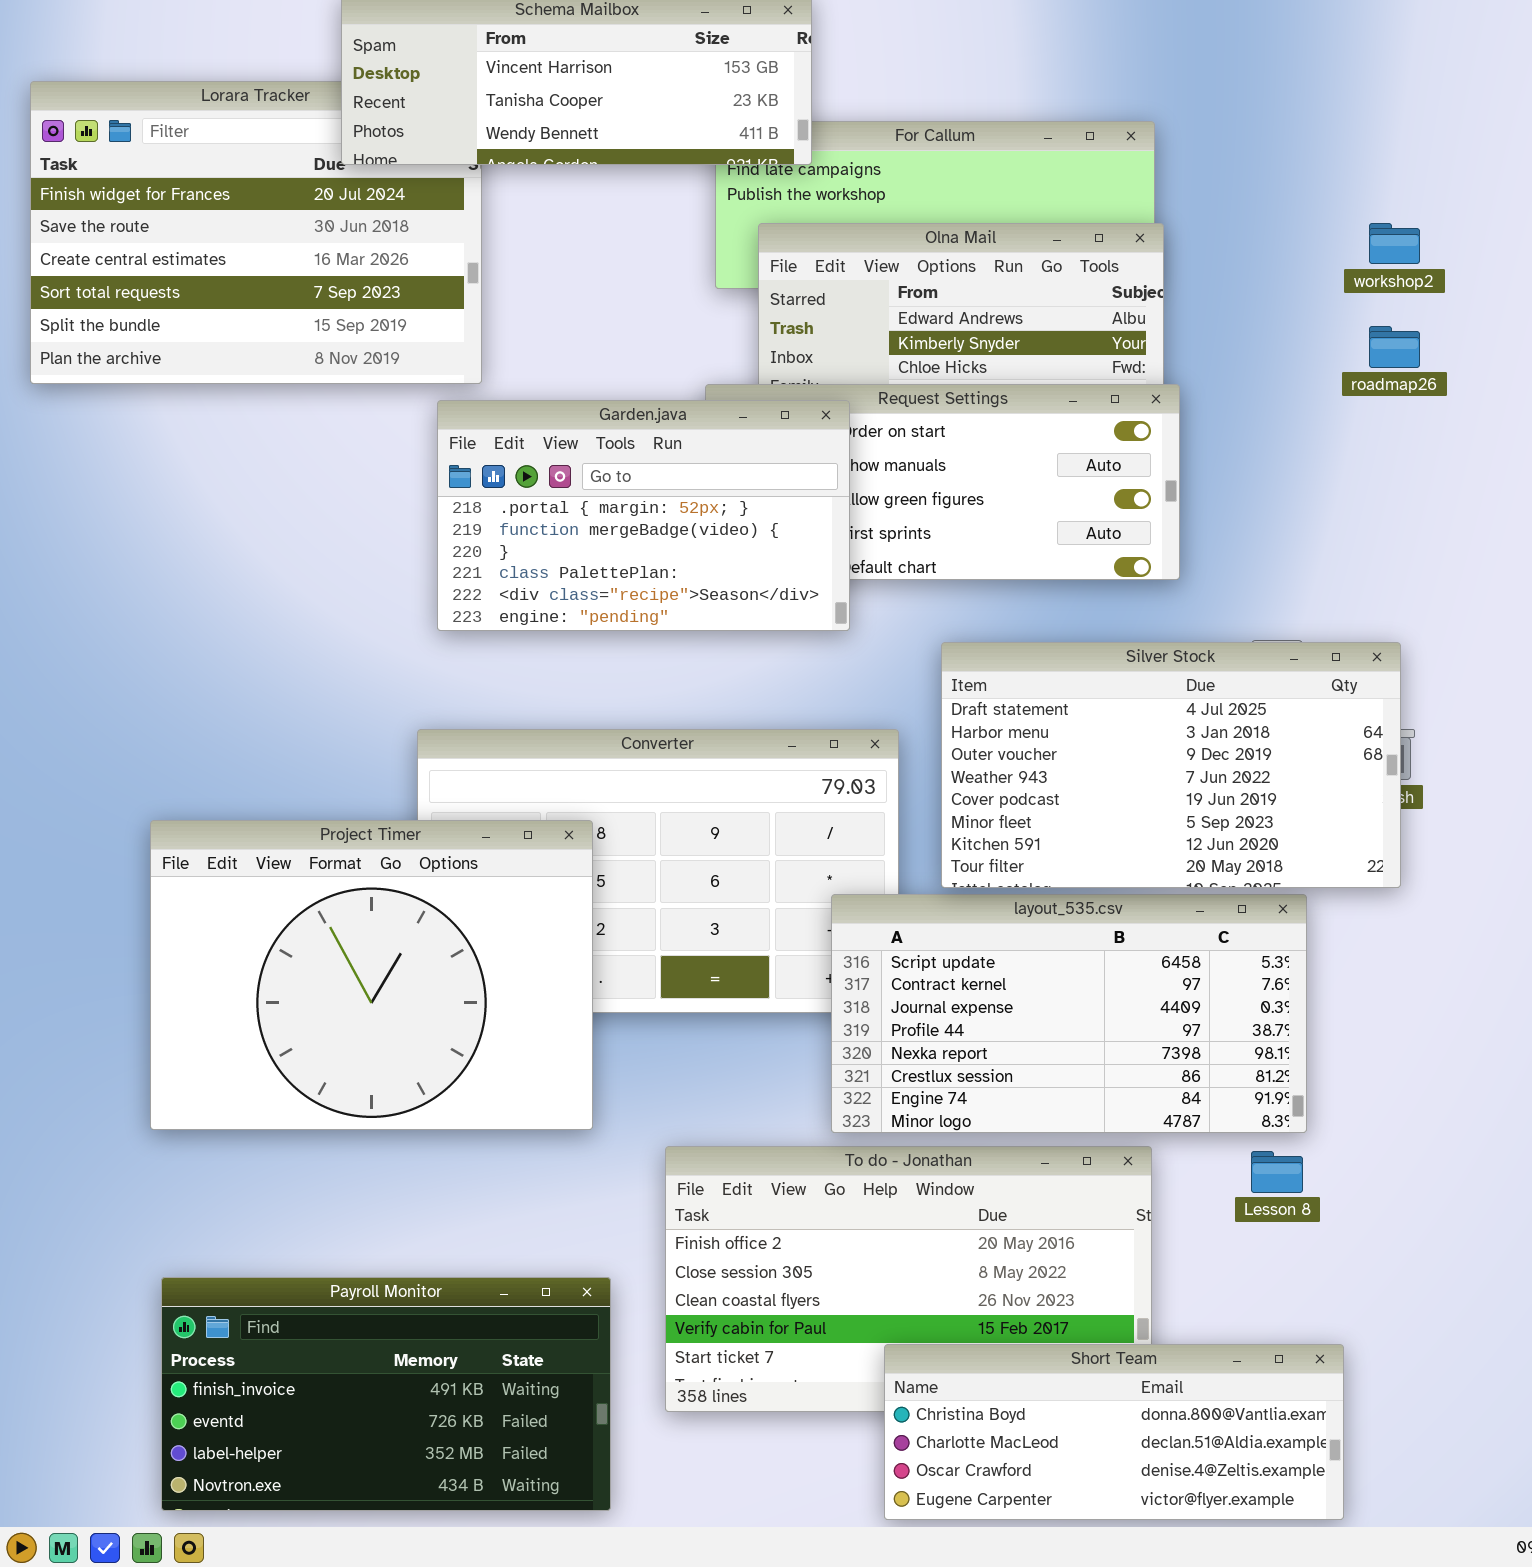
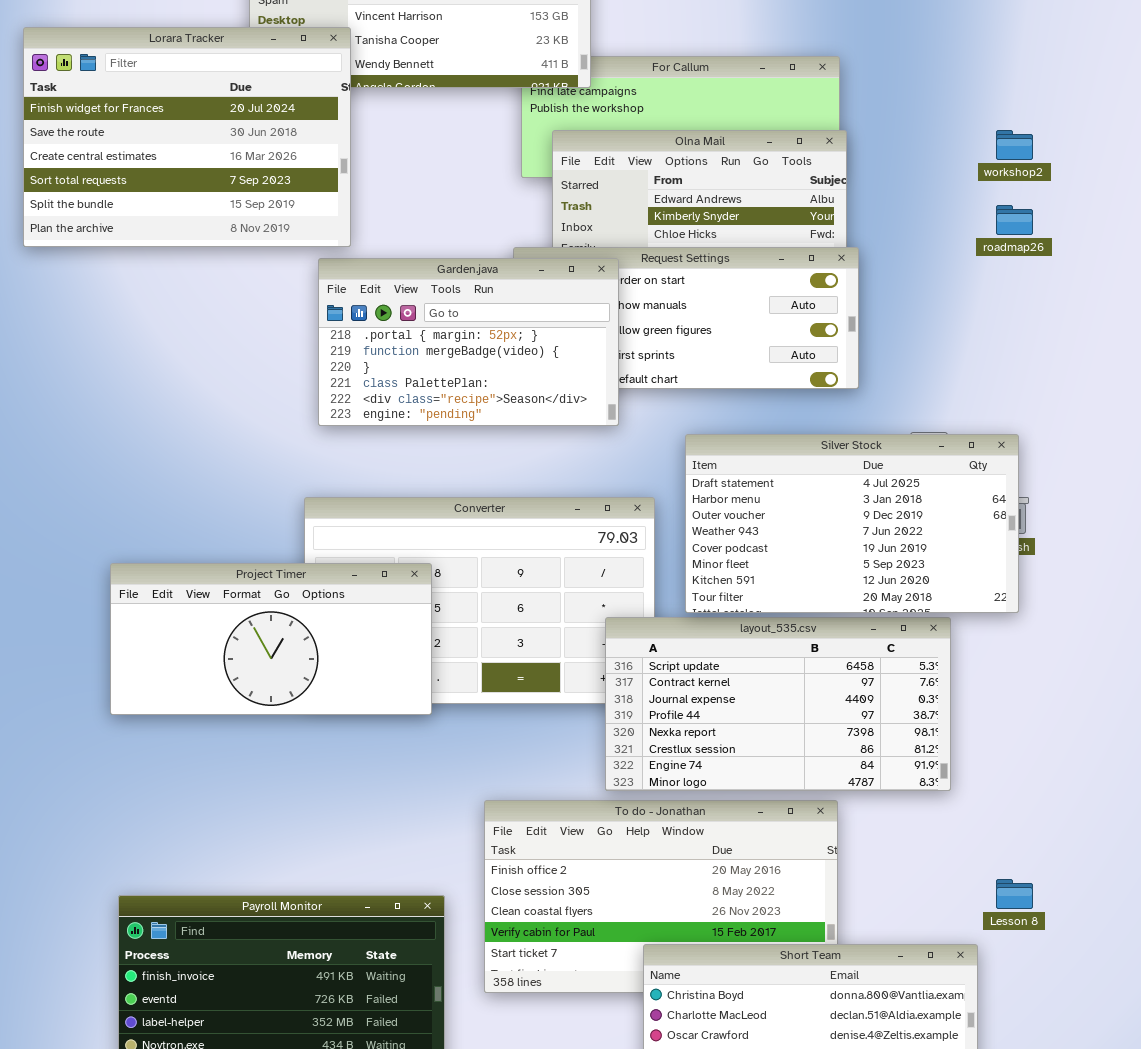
Lorara Tracker: [30,81,482,384] -> [23,27,351,247], raised
Project Timer: [150,820,593,1130] -> [110,563,432,715], resized
Lesson 8: [1251,1151,1303,1193] -> [996,879,1033,909], moved

